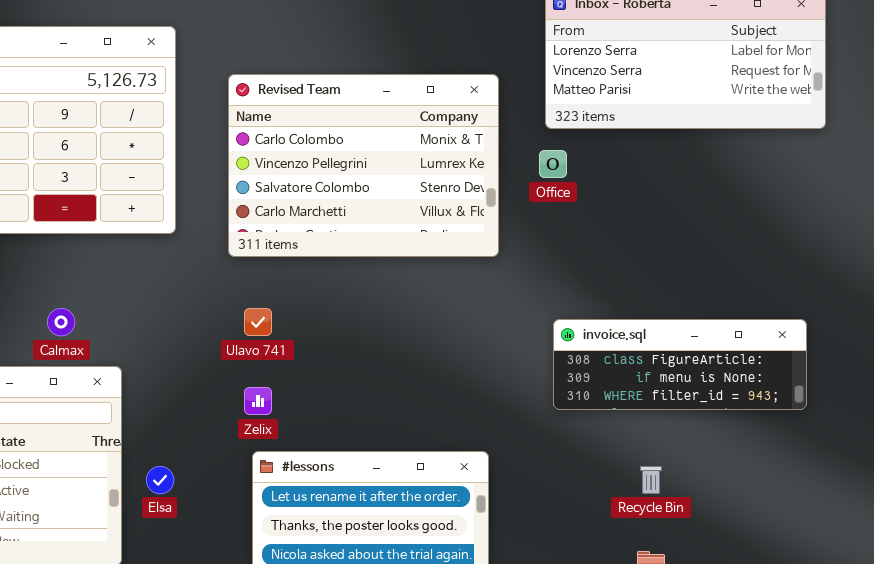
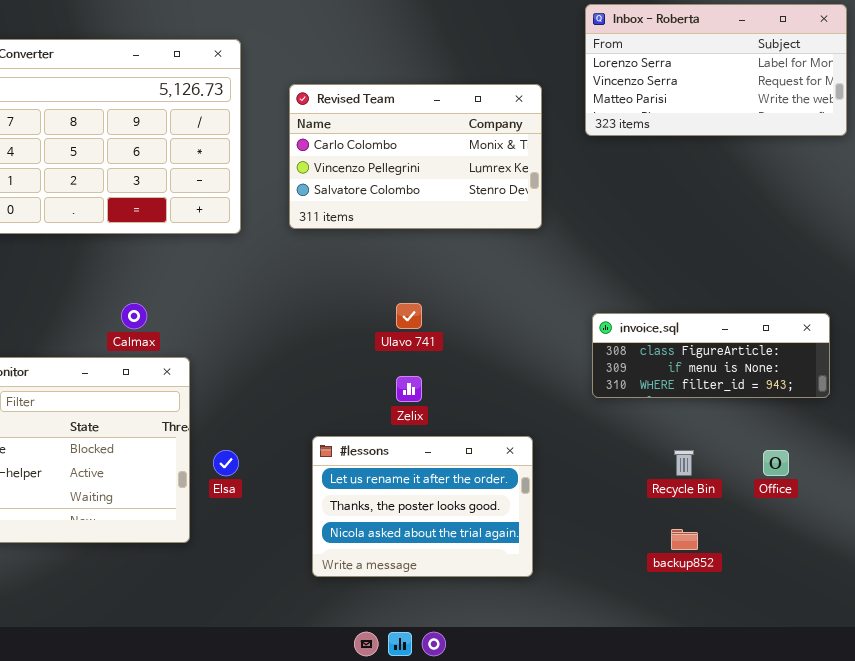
Revised Team: [228,74,499,257] -> [289,84,542,229], resized
Office: [539,150,567,178] -> [763,450,789,476], moved
Ulavo 741: [244,308,272,336] -> [396,303,422,329], moved
Zelix: [244,387,272,415] -> [396,376,422,402], moved

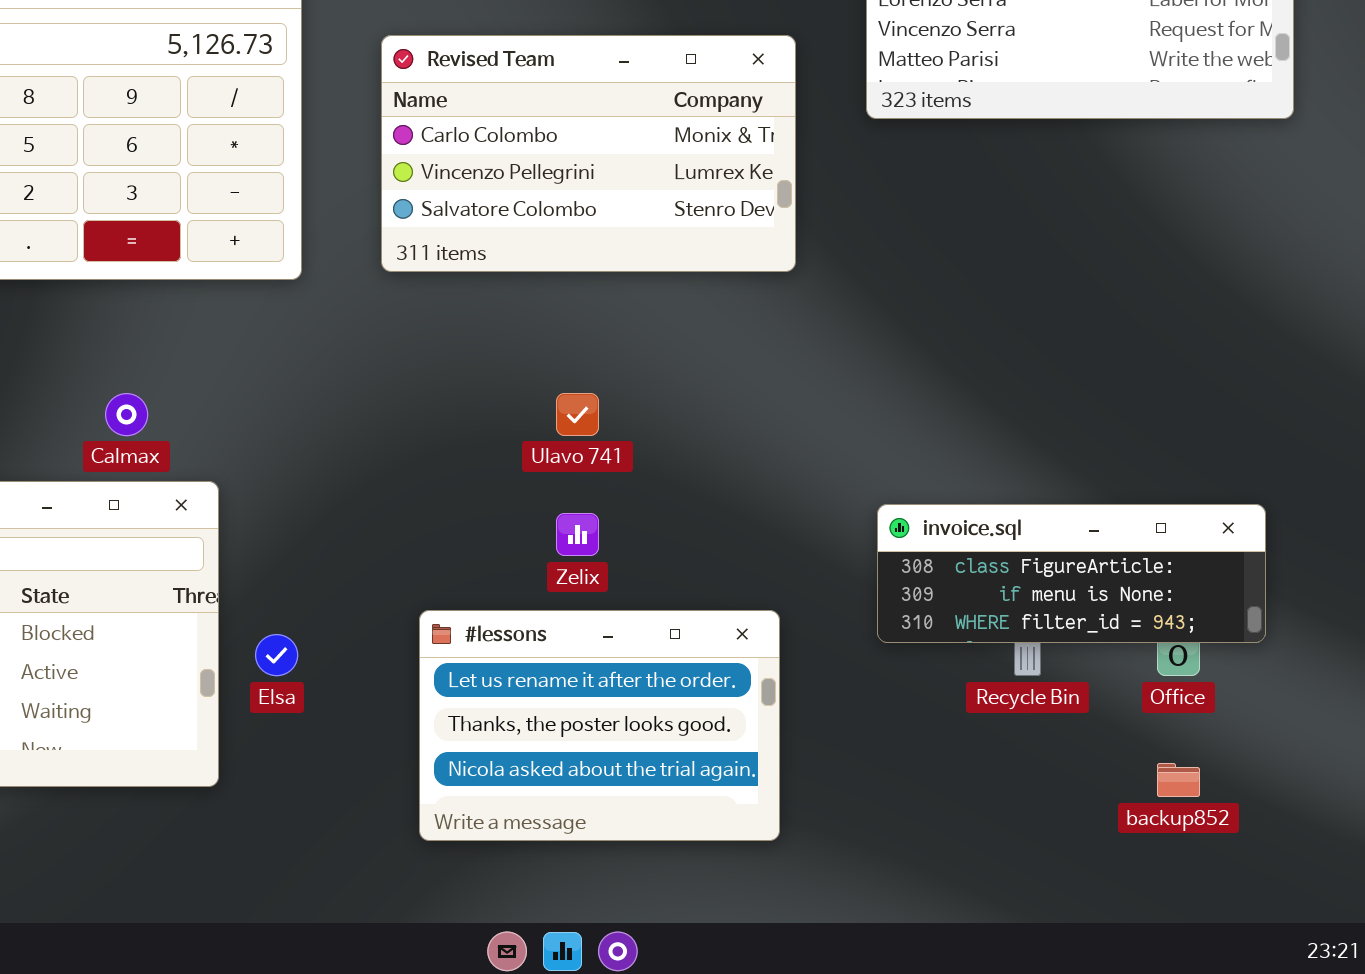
invoice.sql: [592,313,830,398] -> [877,504,1266,643], moved
backup852: [671,529,698,550] -> [1157,763,1200,797], moved

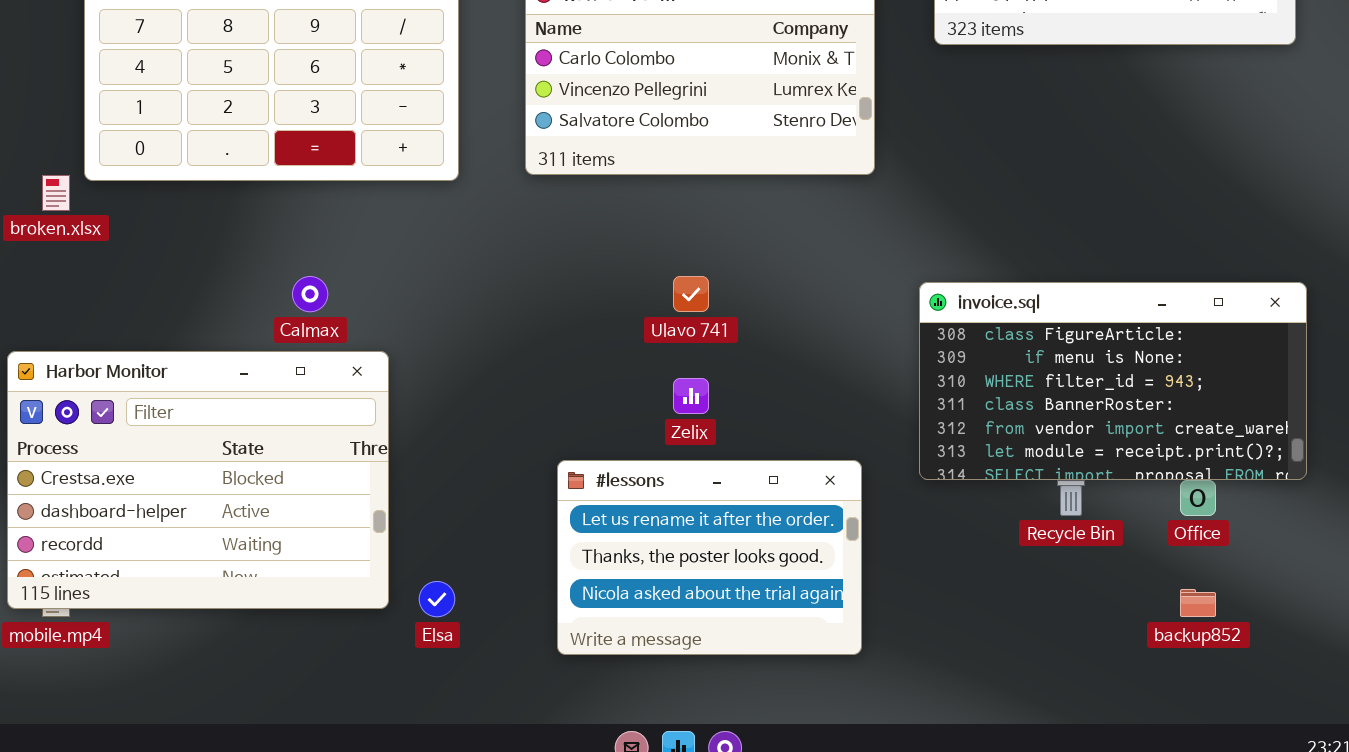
invoice.sql: [877,504,1266,643] -> [919,282,1307,480], moved, resized
Elsa: [255,634,298,676] -> [419,581,455,617], moved

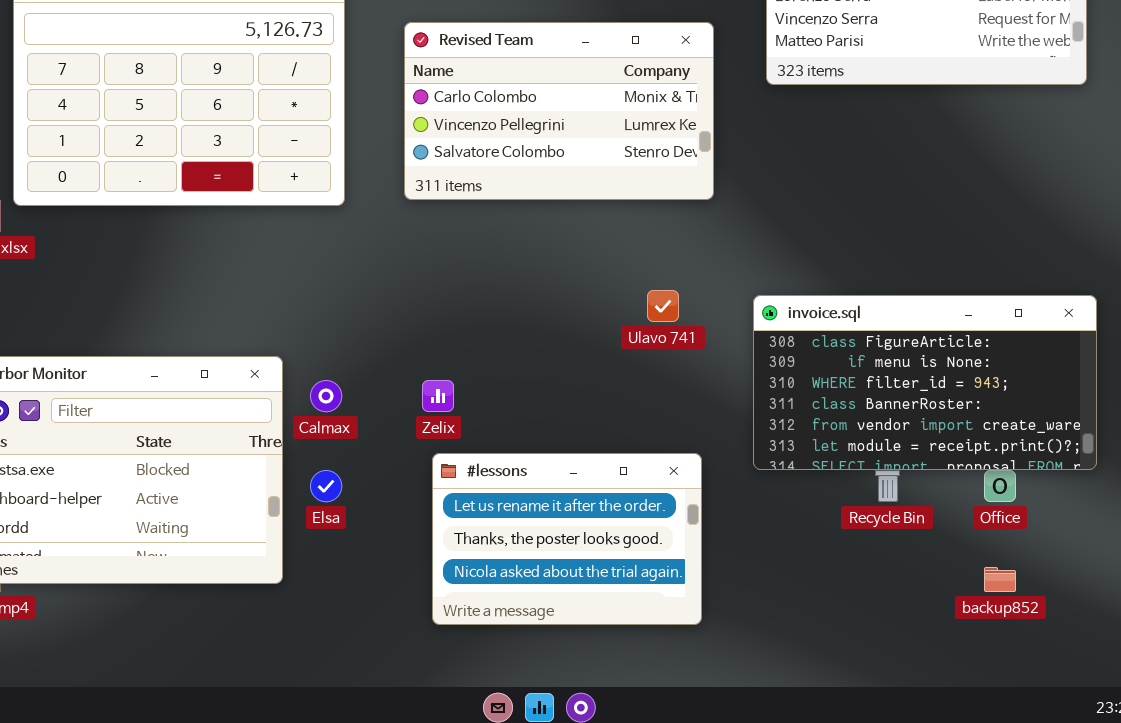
Calmax: [292,276,328,312] -> [310,380,342,412], moved
Ulavo 741: [673,276,709,312] -> [647,290,679,322], moved
Zelix: [673,378,709,414] -> [422,380,454,412], moved
Elsa: [419,581,455,617] -> [310,470,342,502], moved

